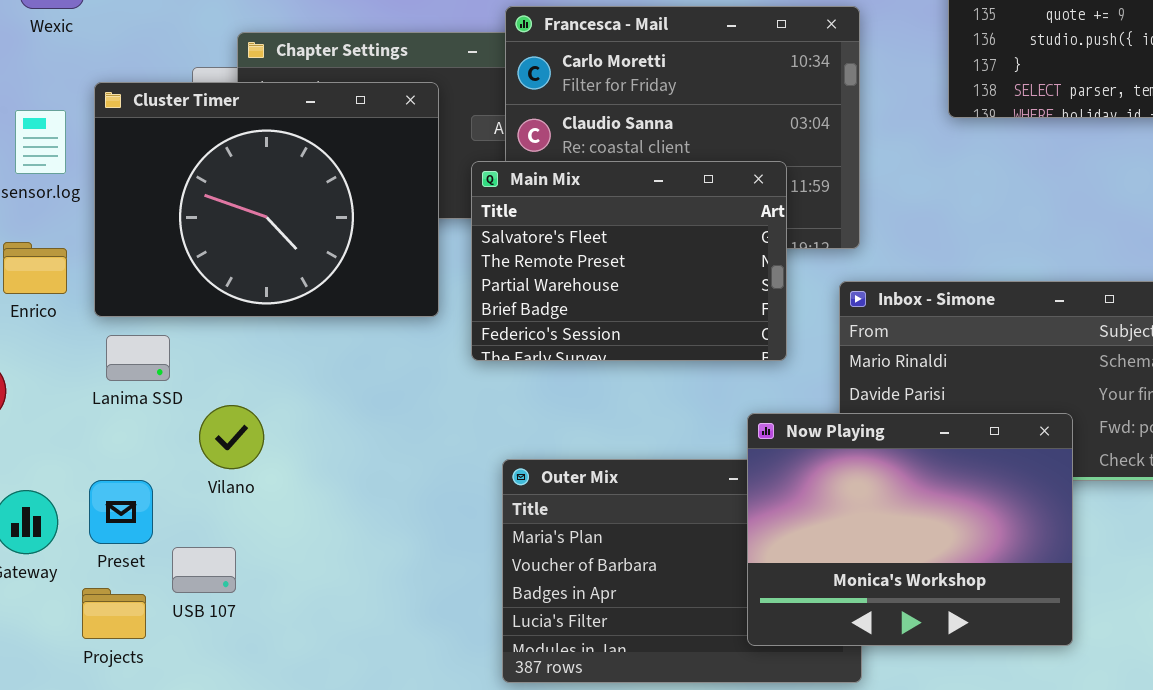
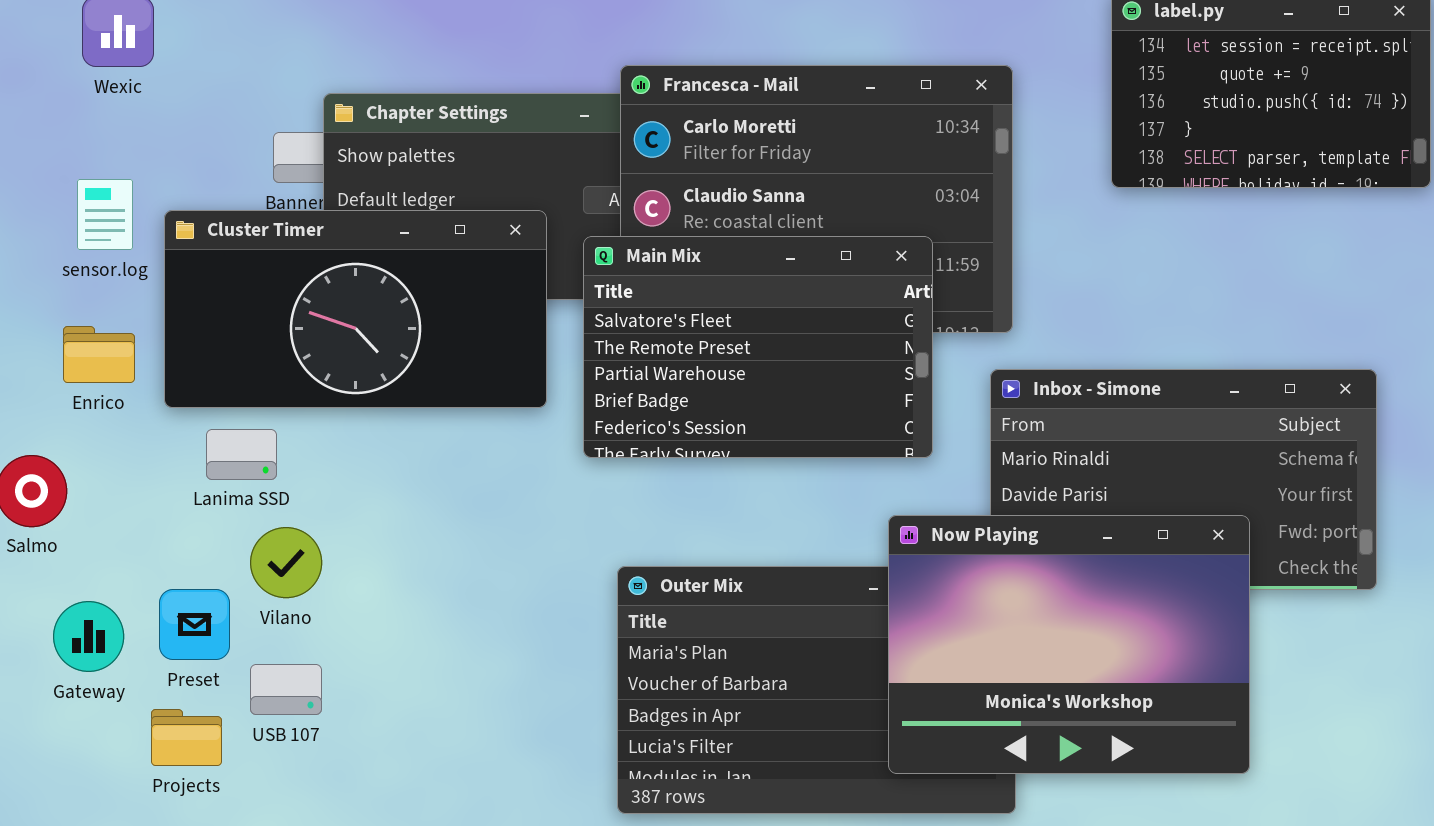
Cluster Timer: [94,82,439,317] -> [164,210,547,408], resized
Lanima SSD: [106,335,170,381] -> [206,429,277,480], moved
Vilano: [199,405,264,469] -> [250,527,322,598], moved

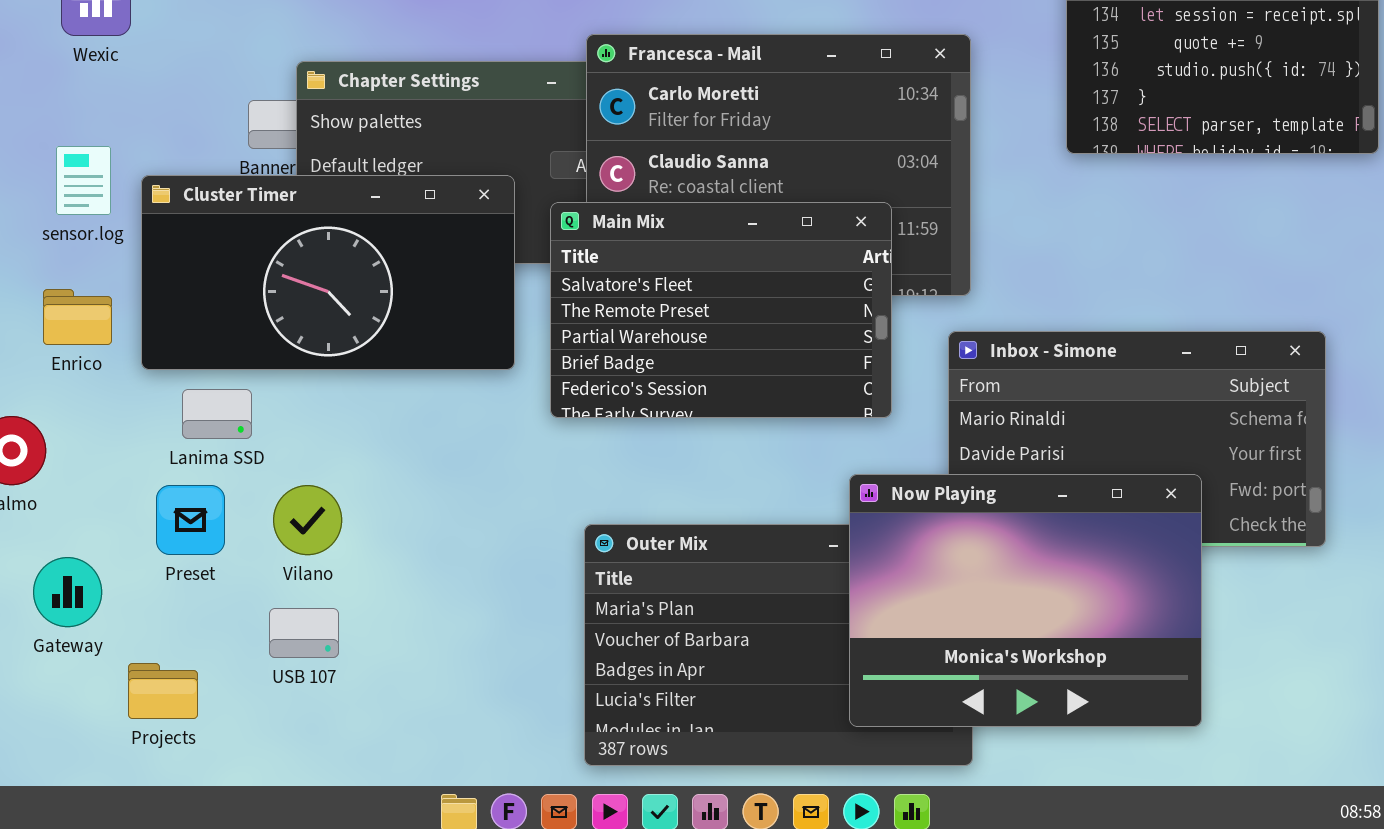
Vilano: [250,527,322,598] -> [273,485,342,555], moved
Preset: [159,589,230,660] -> [156,485,225,555], moved
USB 107: [250,664,322,715] -> [269,608,339,658], moved

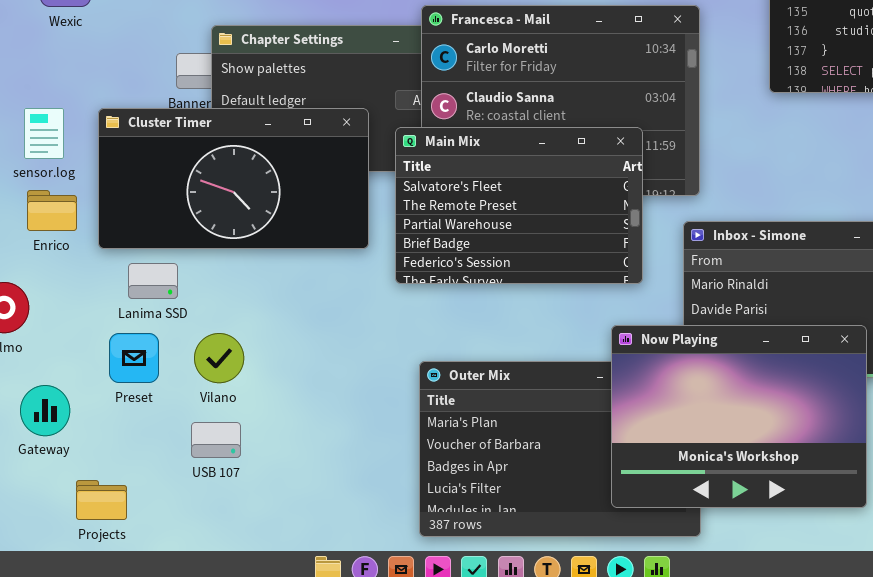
sensor.log: [56,146,111,215] -> [24,108,64,159], moved
Projects: [128,663,198,719] -> [76,480,127,520], moved

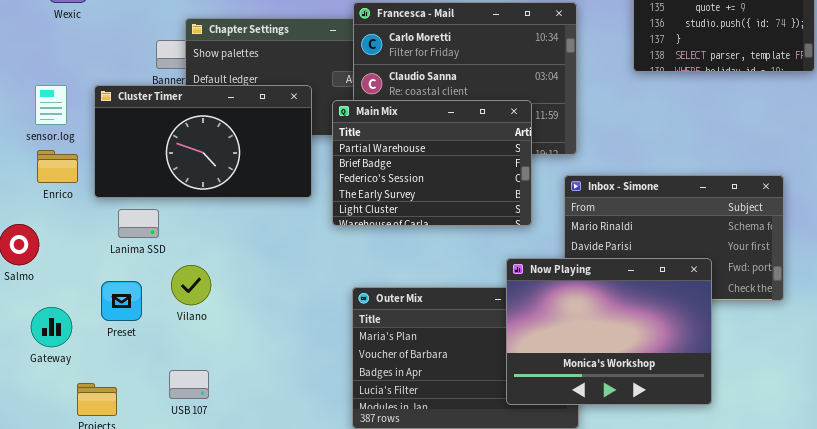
Main Mix: [395,127,643,284] -> [332,100,532,226], scrolled down 2 rows
Preset: [109,333,159,383] -> [101,281,142,321], moved
USB 107: [191,422,241,458] -> [169,370,209,399], moved

